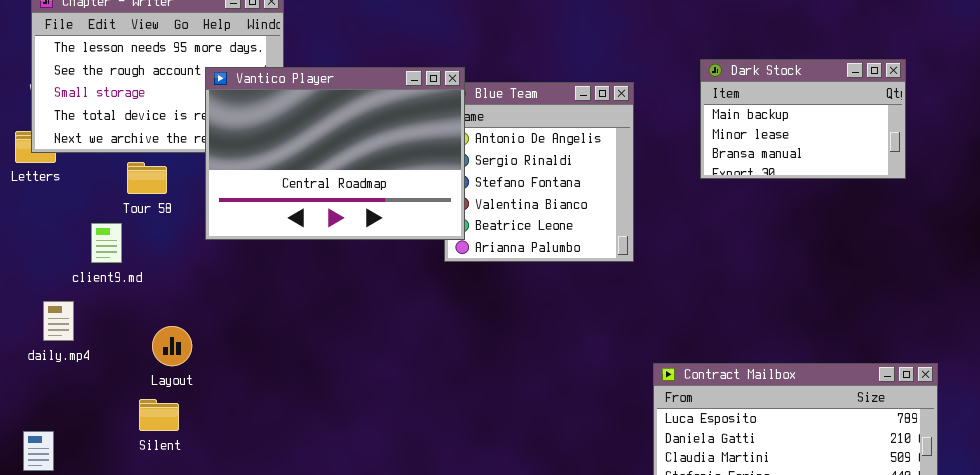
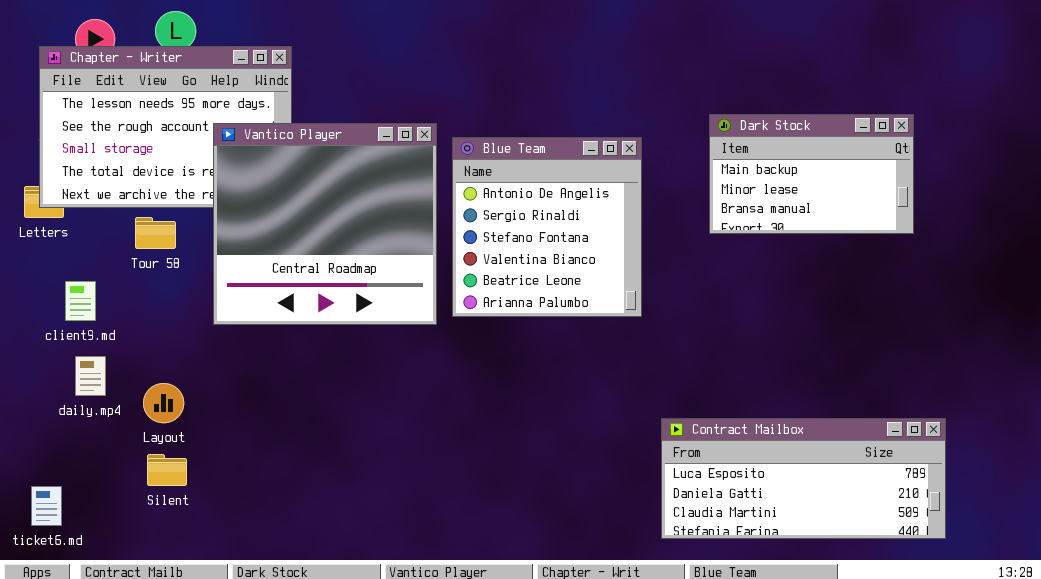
Vantico Player: [205,67,465,240] -> [213,123,437,325], resized
client9.md: [91,223,122,263] -> [65,281,96,321], moved
daily.mp4: [43,301,74,341] -> [75,356,106,396], moved
Layout: [152,326,192,366] -> [143,383,184,423], moved

